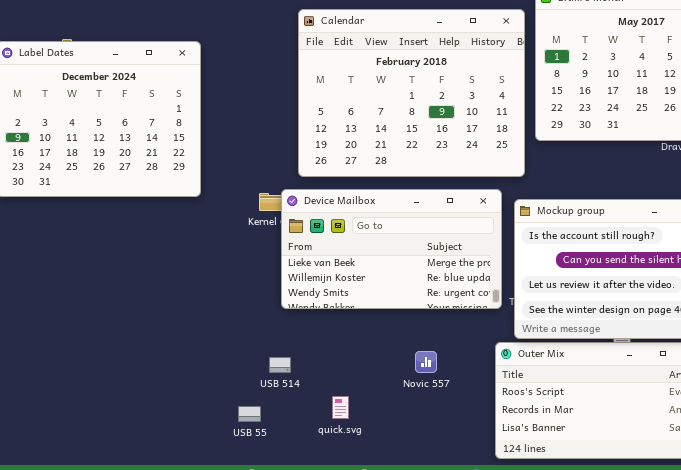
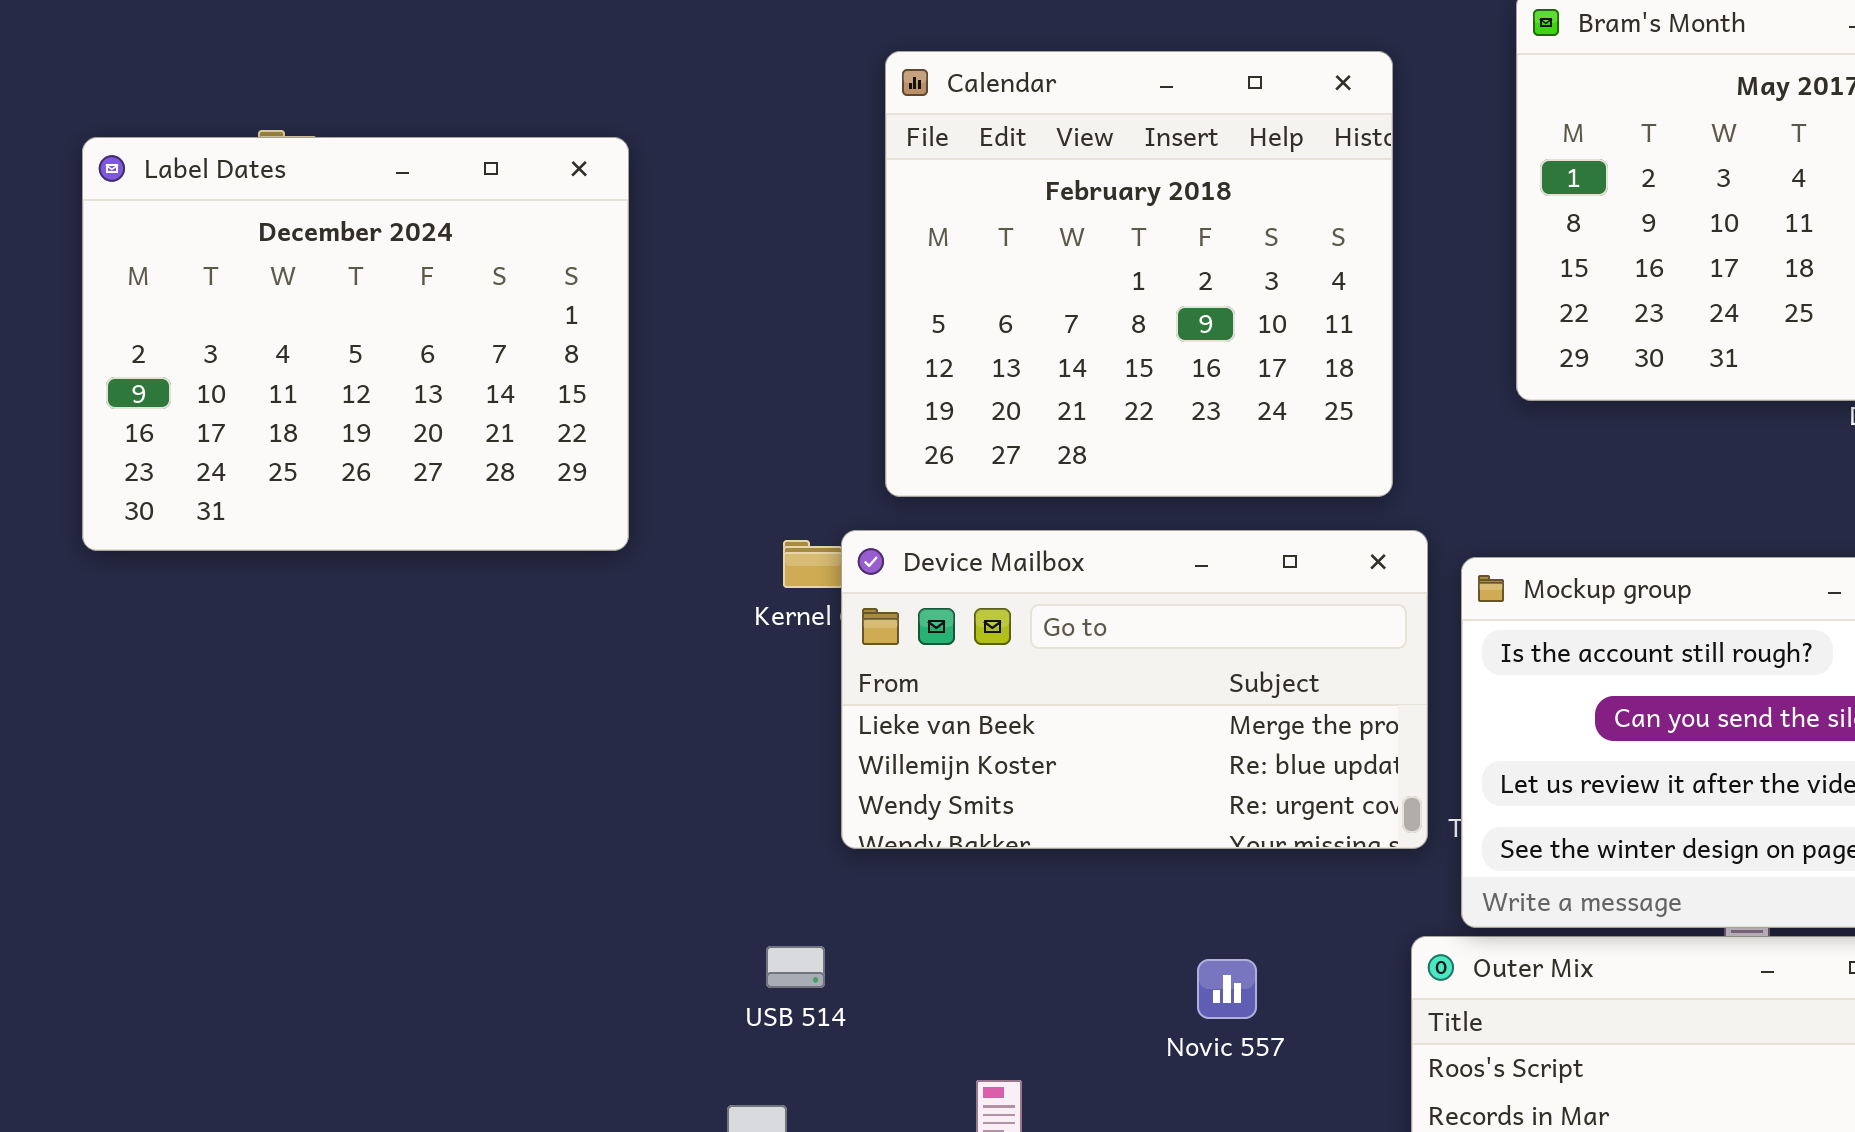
Calendar: [298,9,525,177] -> [885,51,1393,497], resized
USB 514: [269,357,291,373] -> [766,946,825,988], moved

